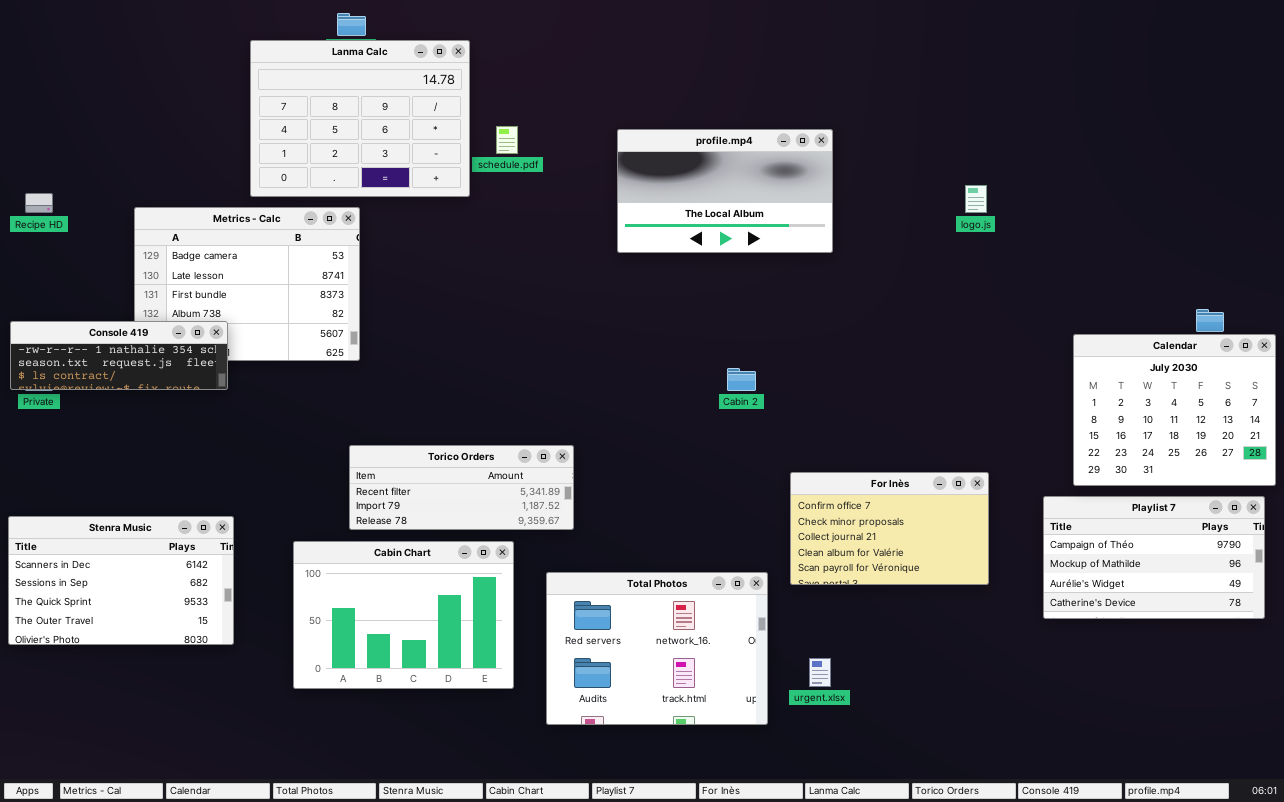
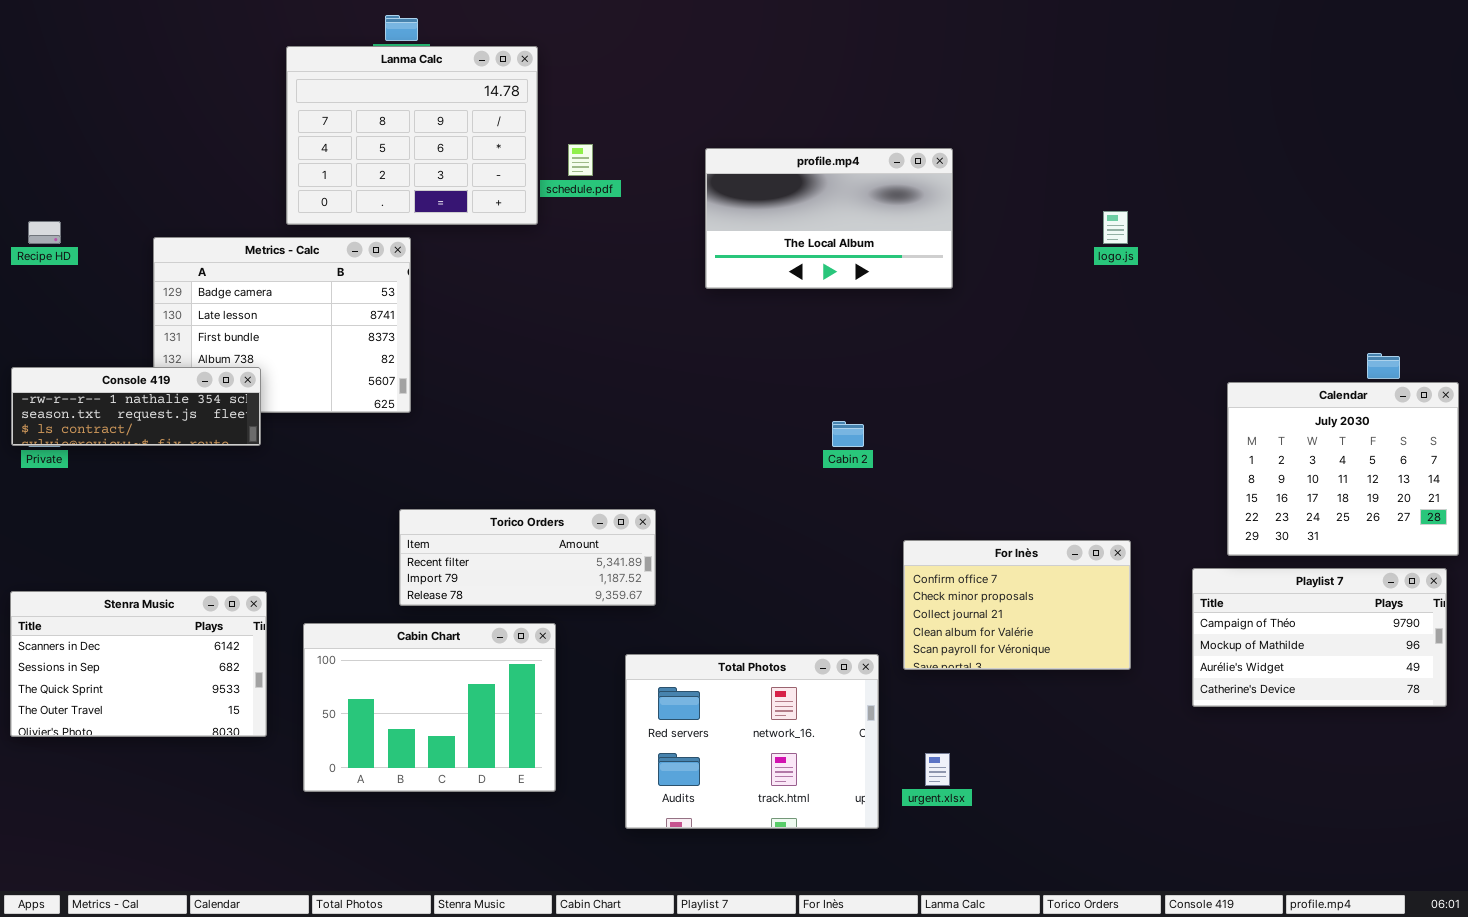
Cabin Chart: [293,541,514,689] -> [303,623,556,792], moved

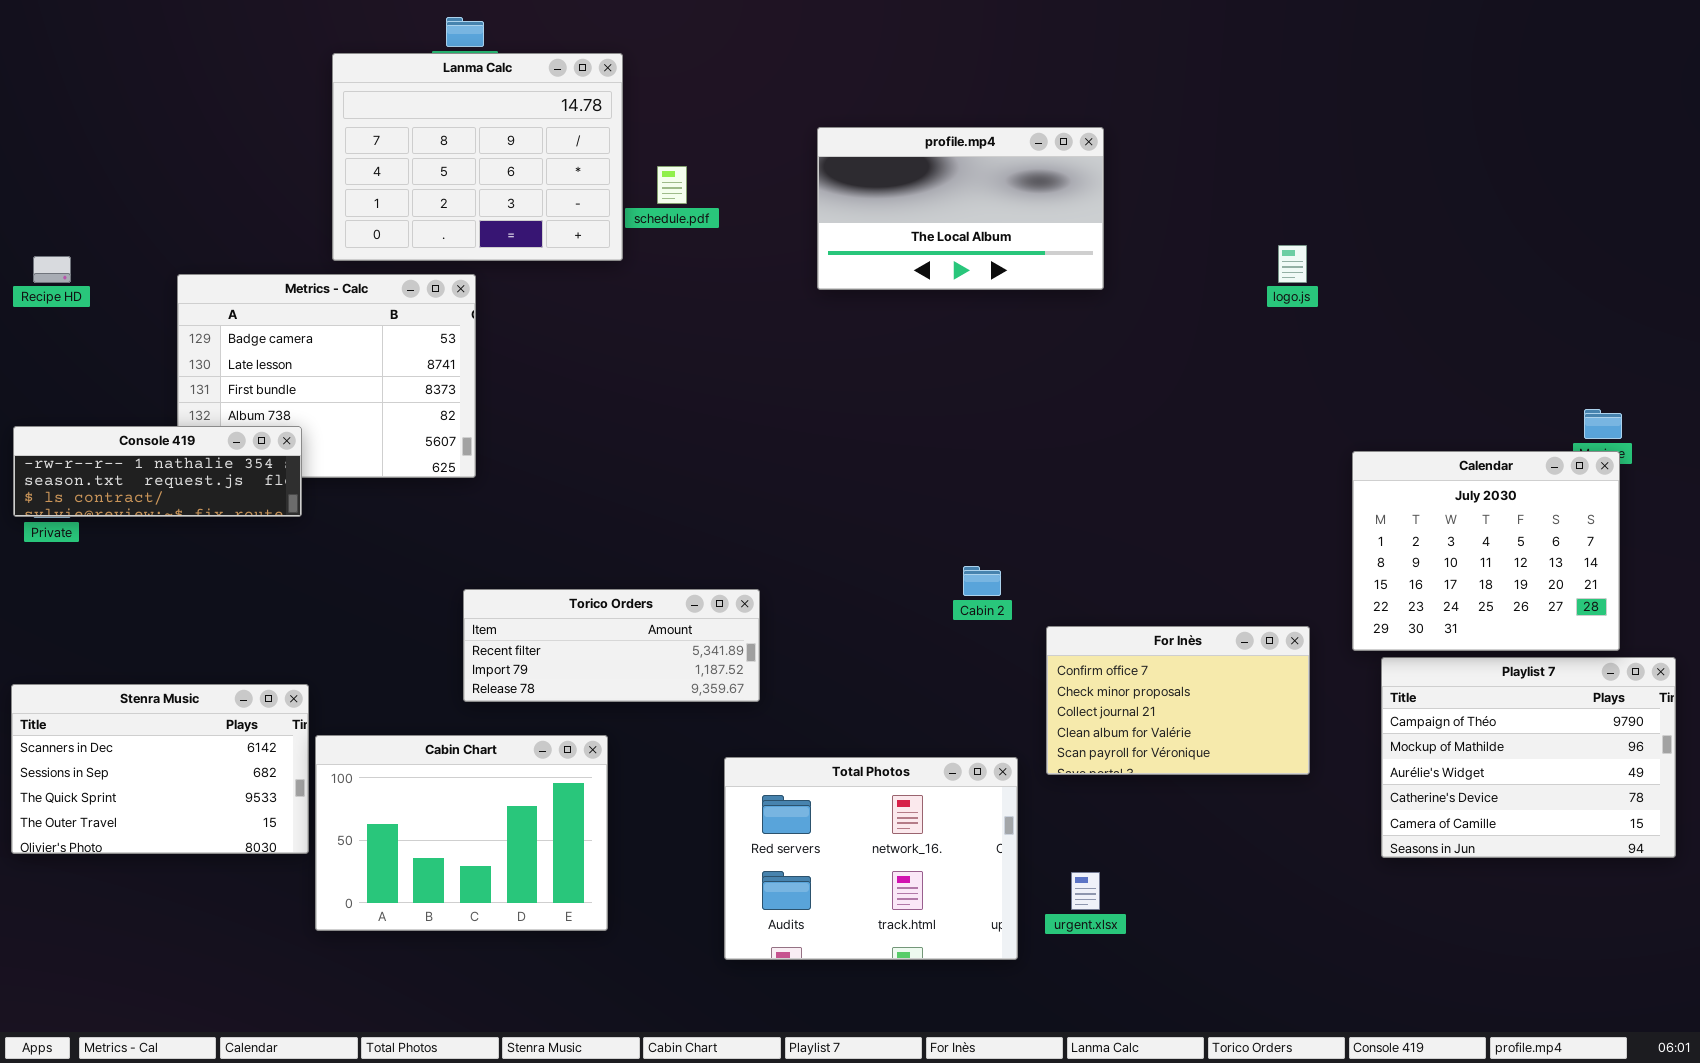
profile.mp4: [705,148,953,289] -> [817,127,1104,290], moved
Calendar: [1227,382,1459,556] -> [1352,451,1620,651], moved
Cabin 2: [832,421,864,447] -> [963,566,1001,596], moved
Playlist 7: [1192,568,1447,707] -> [1381,657,1676,858], resized
Cabin Chart: [303,623,556,792] -> [315,735,608,931], moved

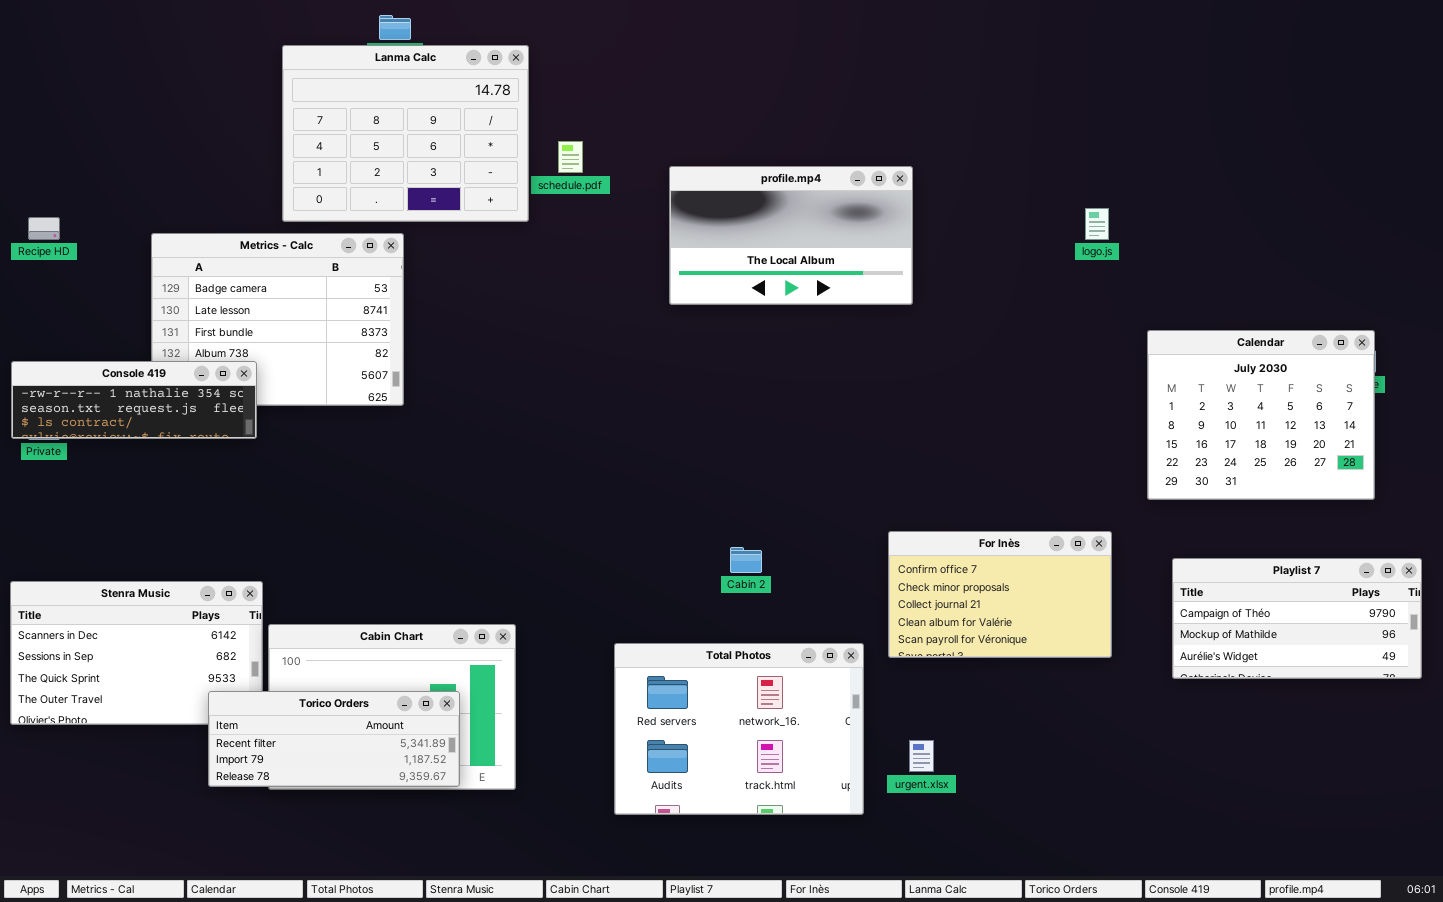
profile.mp4: [817,127,1104,290] -> [669,166,913,305], moved
Calendar: [1352,451,1620,651] -> [1147,330,1375,500], moved
Cabin 2: [963,566,1001,596] -> [730,547,762,573], moved
Torico Orders: [463,589,760,702] -> [208,691,460,787], moved
Playlist 7: [1381,657,1676,858] -> [1172,558,1422,679], resized

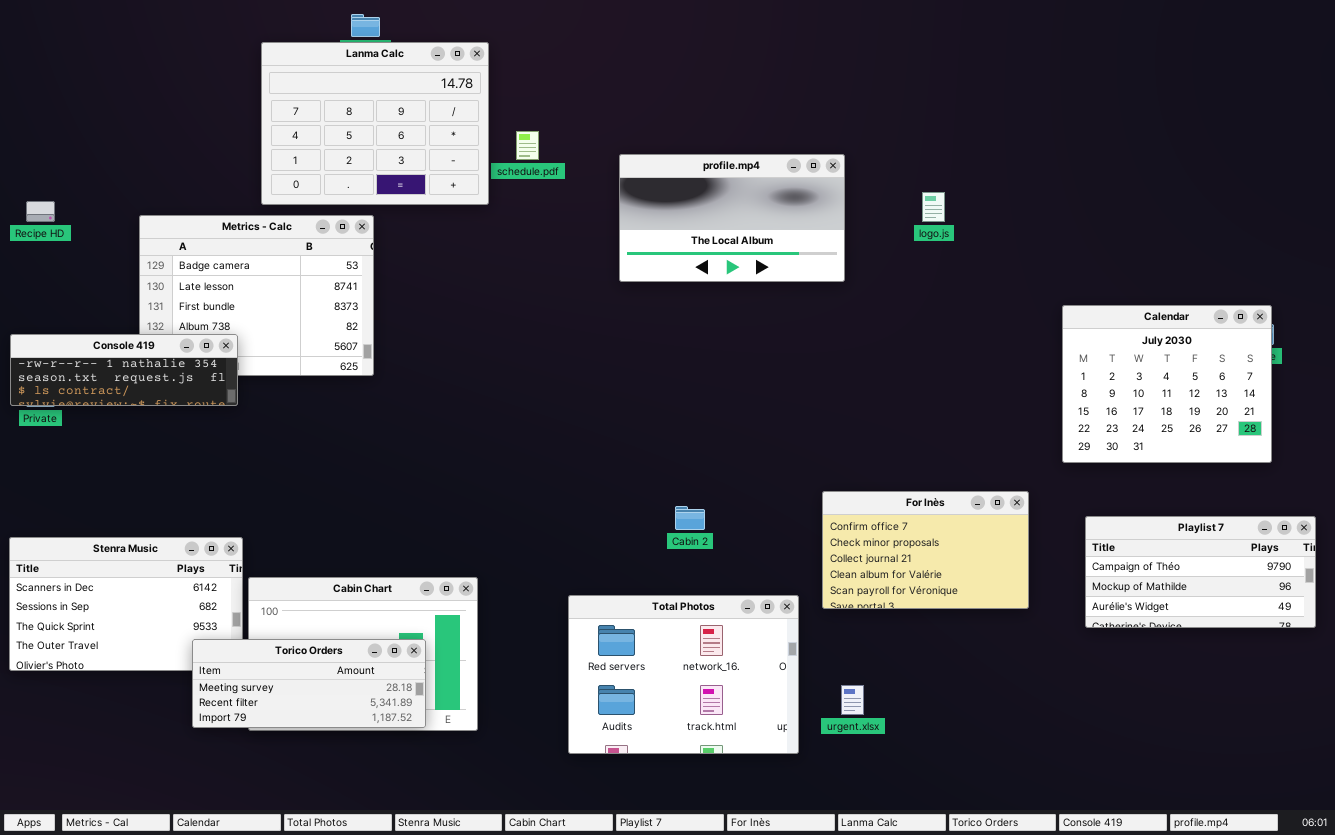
logo.js: [1085,208,1109,240] -> [922,192,945,222], moved
Torico Orders: [208,691,460,787] -> [192,639,426,728], scrolled up 1 row

